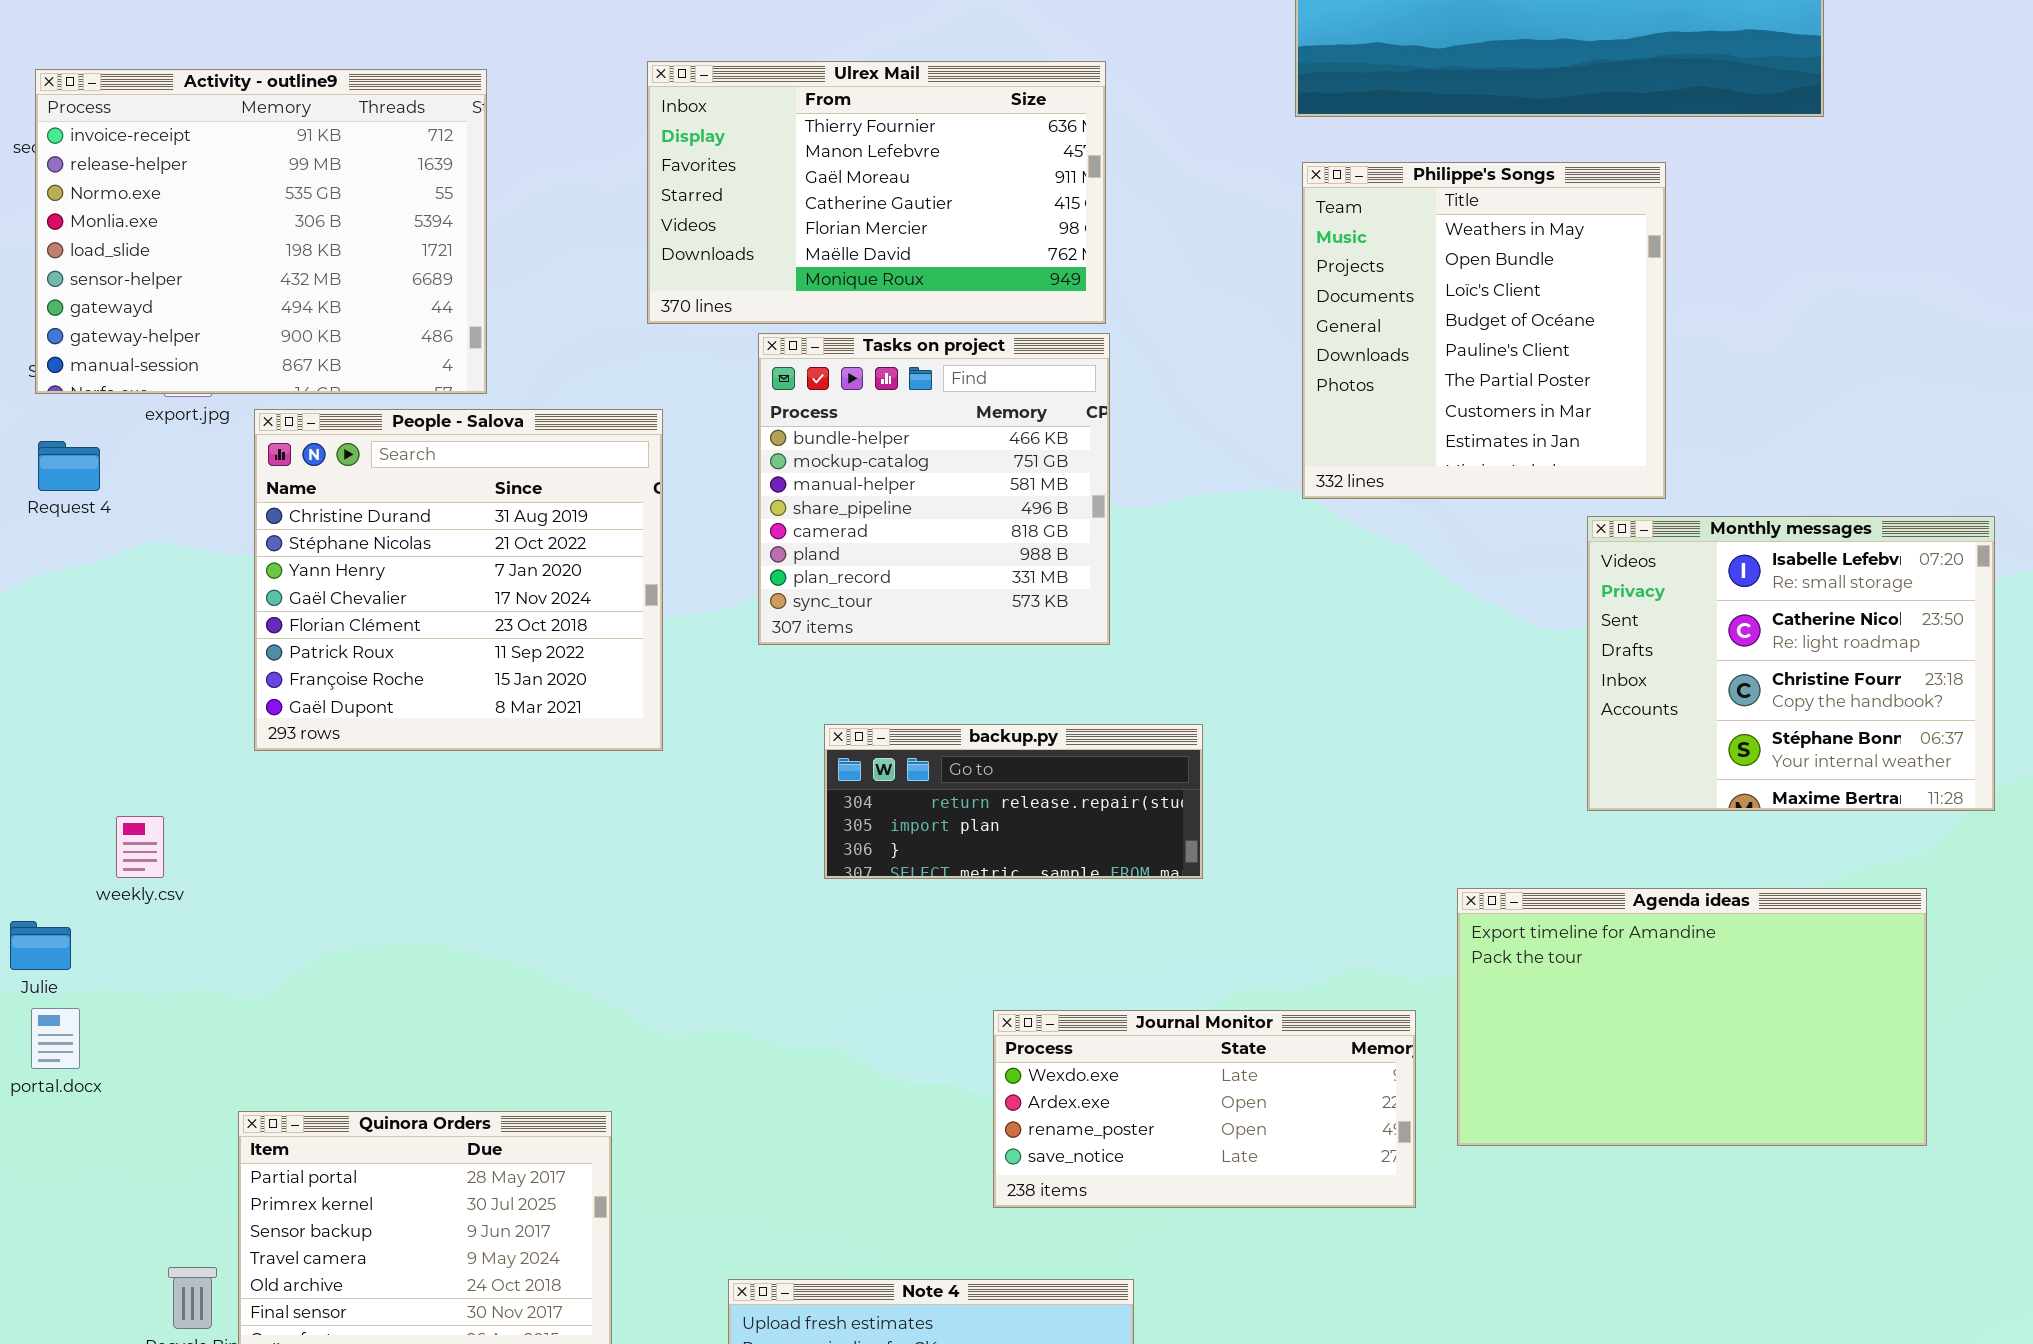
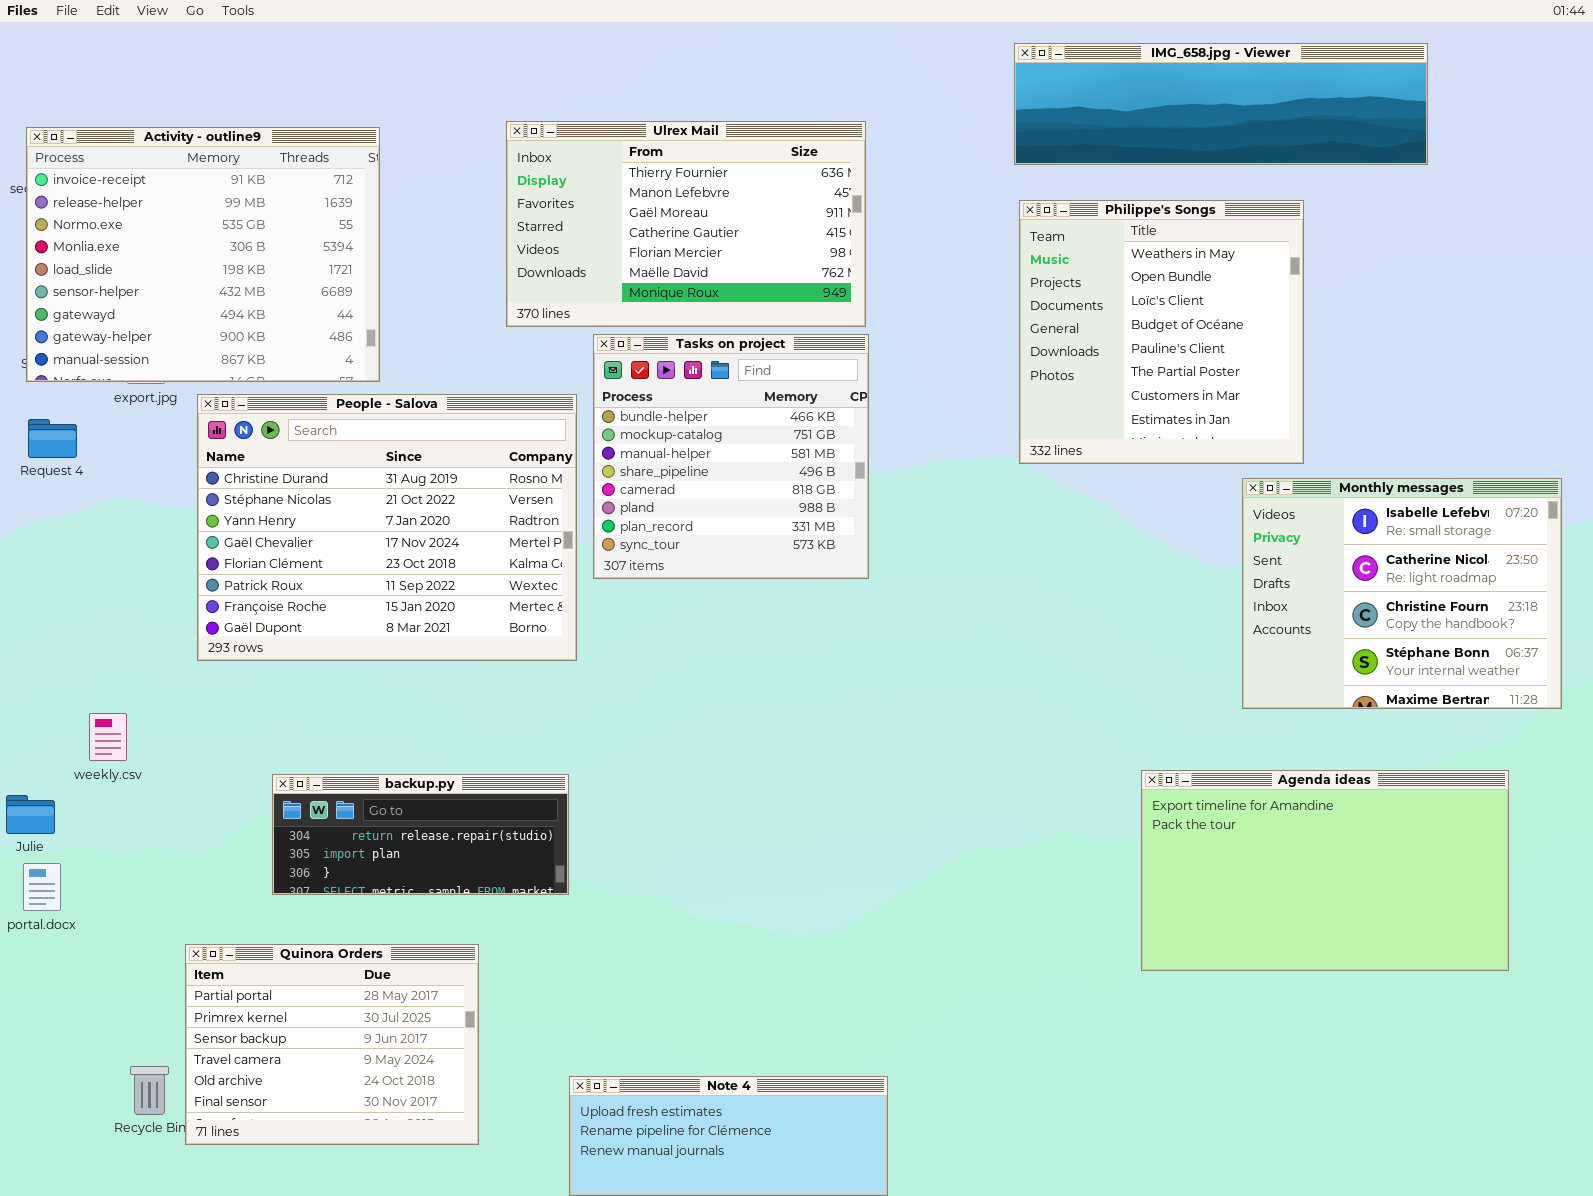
People - Salova: [254,409,663,751] -> [197,394,577,661], resized
backup.py: [824,724,1203,879] -> [272,774,569,895], moved
Journal Monitor: [993,1010,1416,1208] -> none, closed

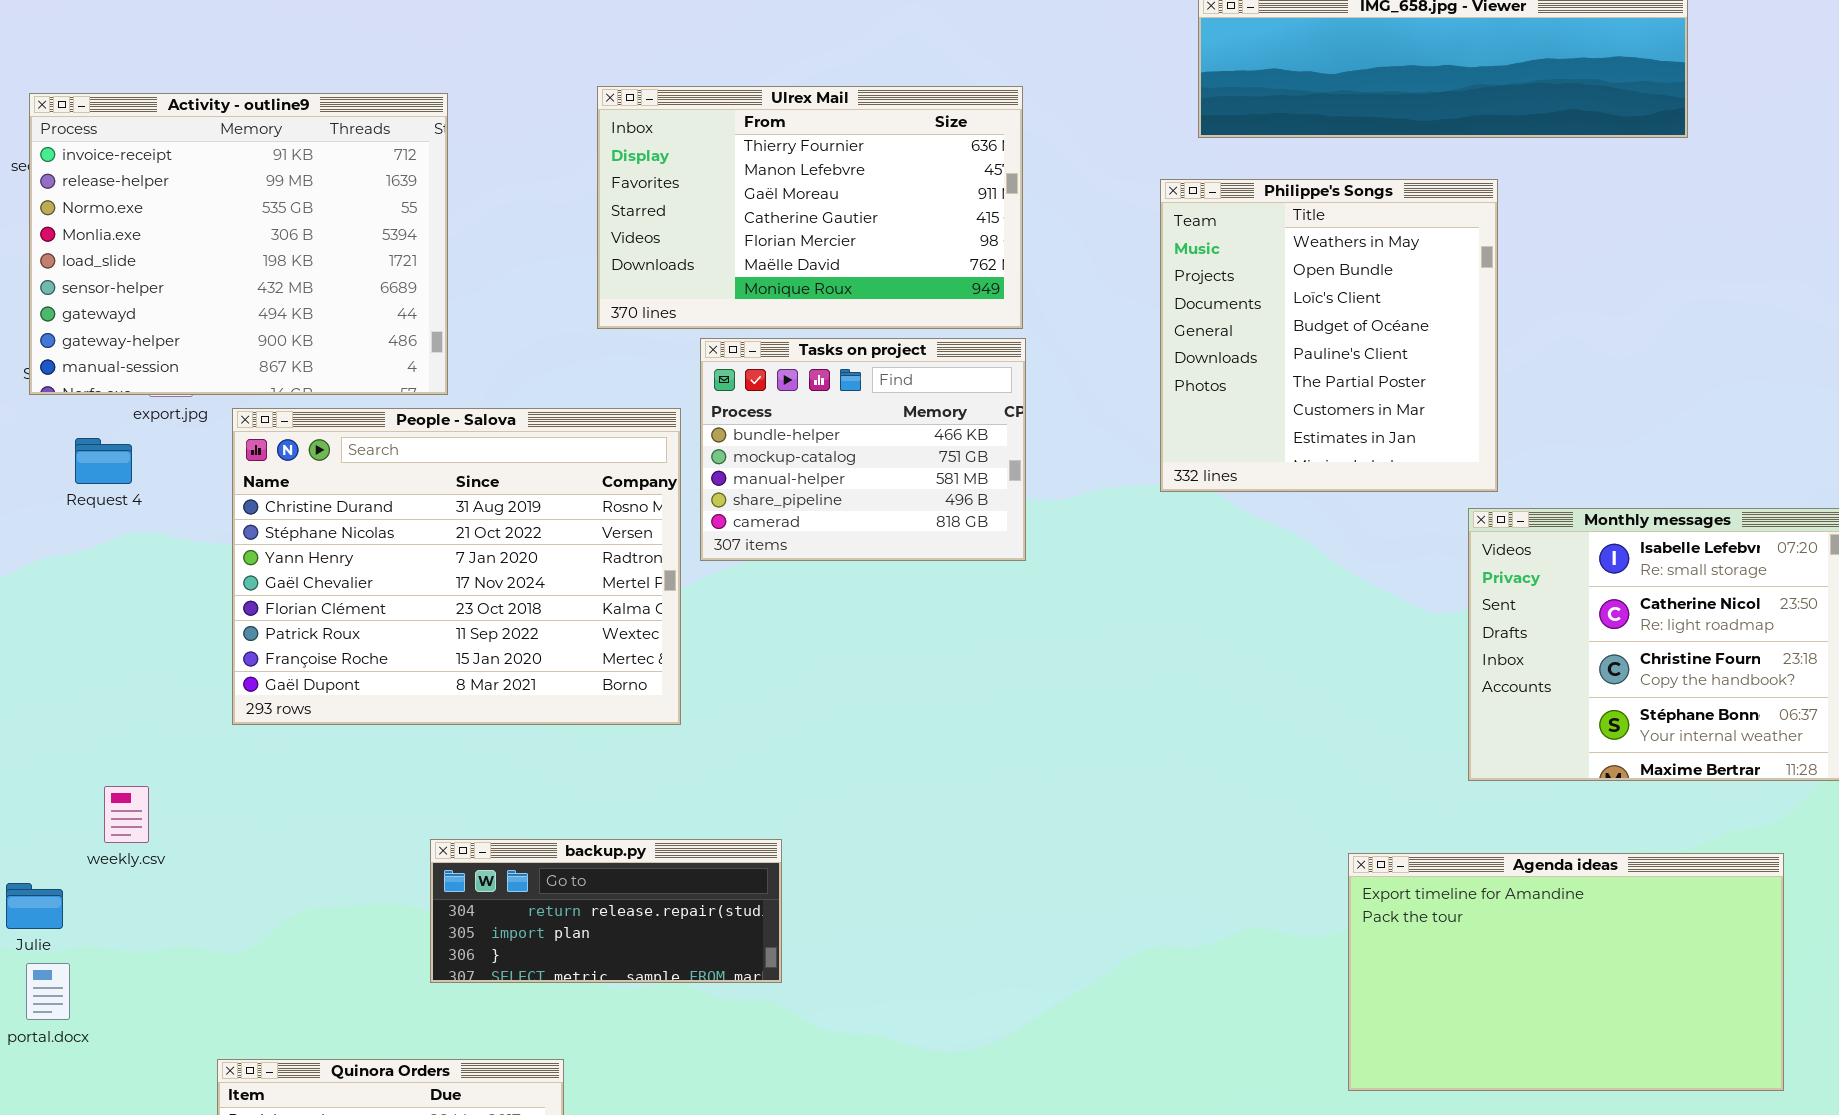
Philippe's Songs: [1019,200,1304,464] -> [1160,179,1498,492], moved
Tasks on project: [593,334,869,579] -> [700,338,1026,561], resized
Request 4: [28,419,77,458] -> [75,438,132,484], moved
backup.py: [272,774,569,895] -> [430,839,782,983], moved

